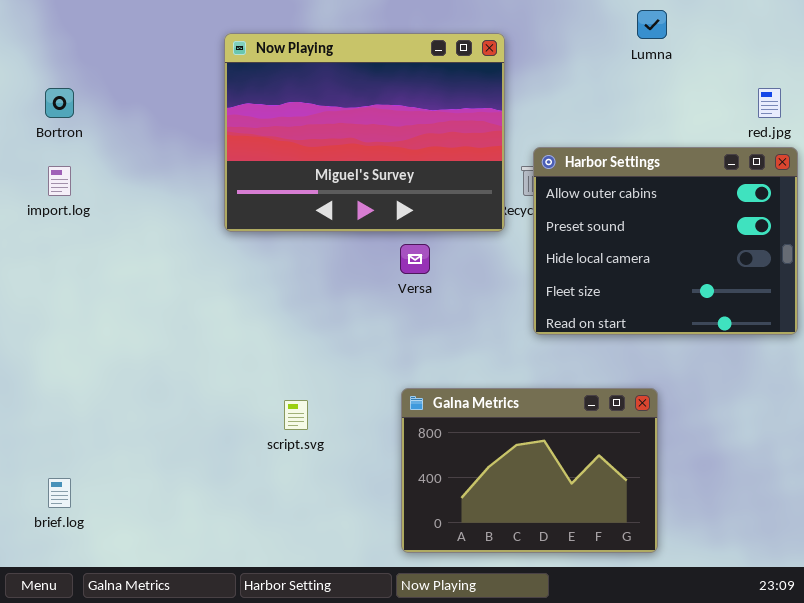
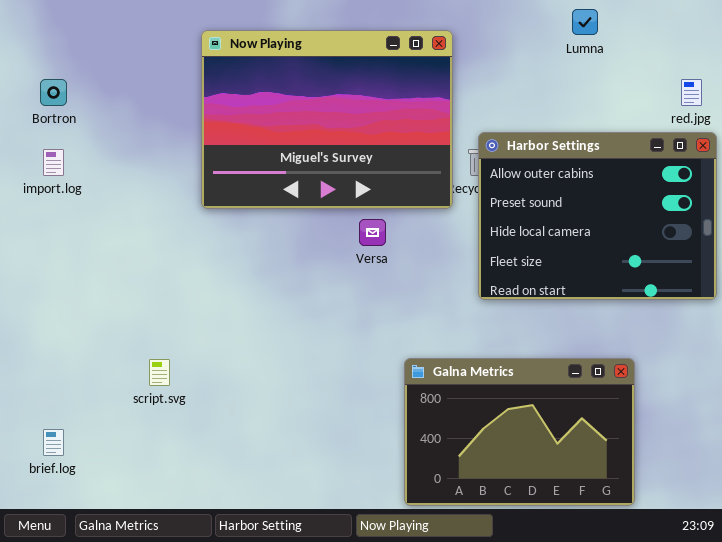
Galna Metrics: [401,388,658,553] -> [404,358,635,506], moved
script.svg: [284,400,308,430] -> [149,359,170,386], moved

